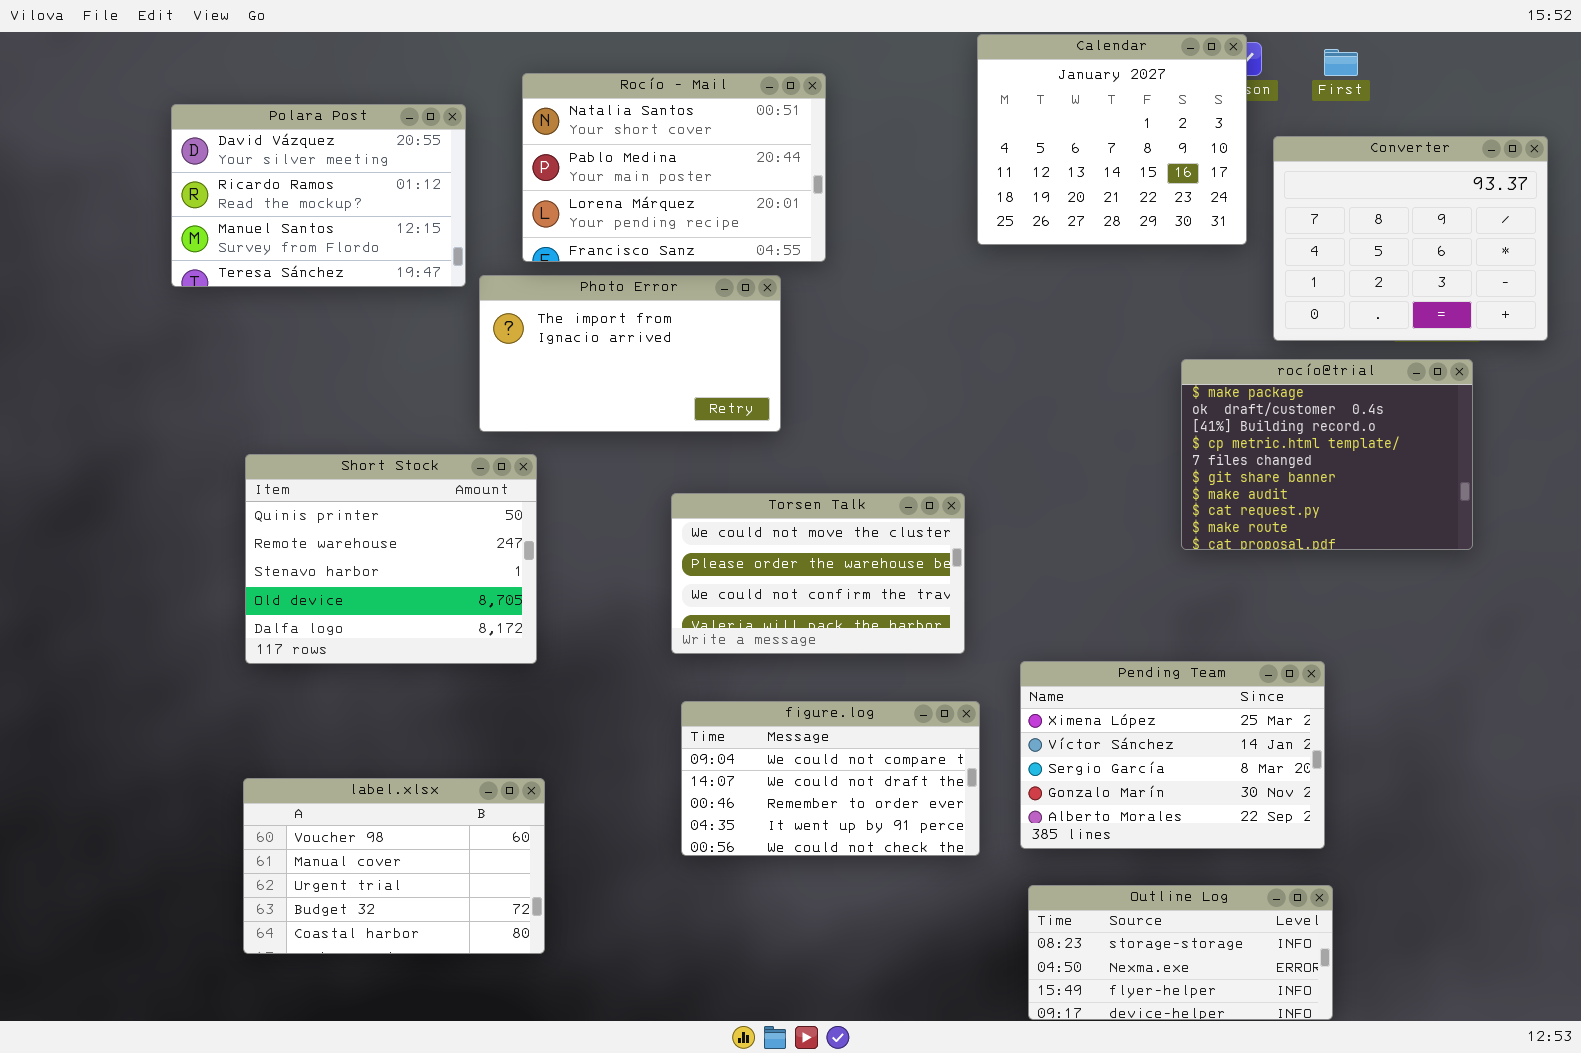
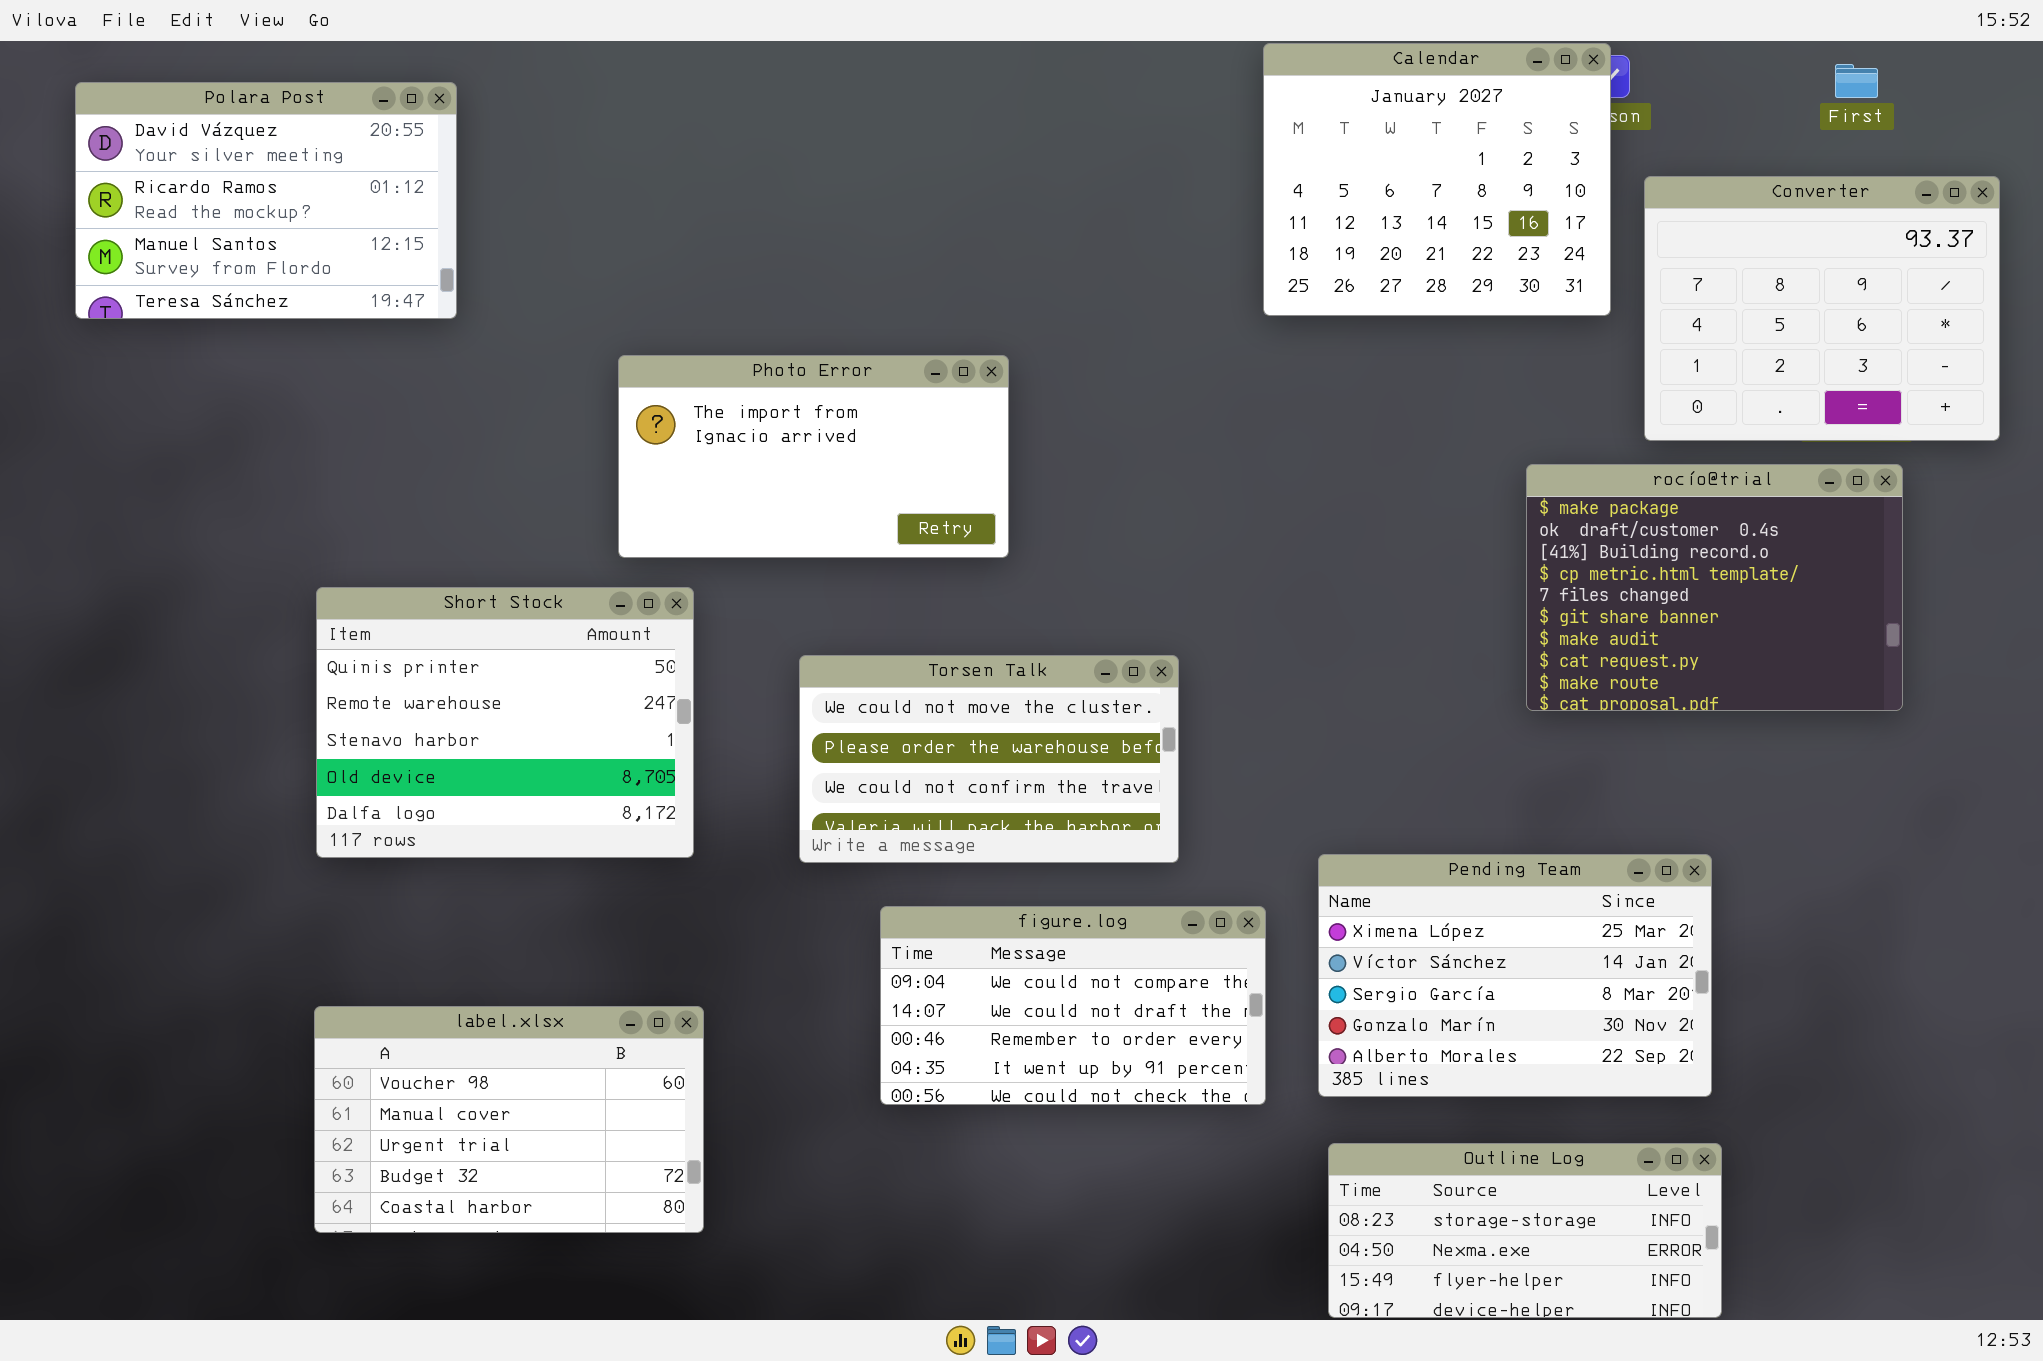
First: [1324,49,1358,76] -> [1835,64,1878,98], moved
Rocío - Mail: [522,73,826,262] -> none, closed
Polara Post: [171,104,466,287] -> [75,82,457,319], moved
Torsen Talk: [671,493,965,654] -> [799,655,1179,863], moved

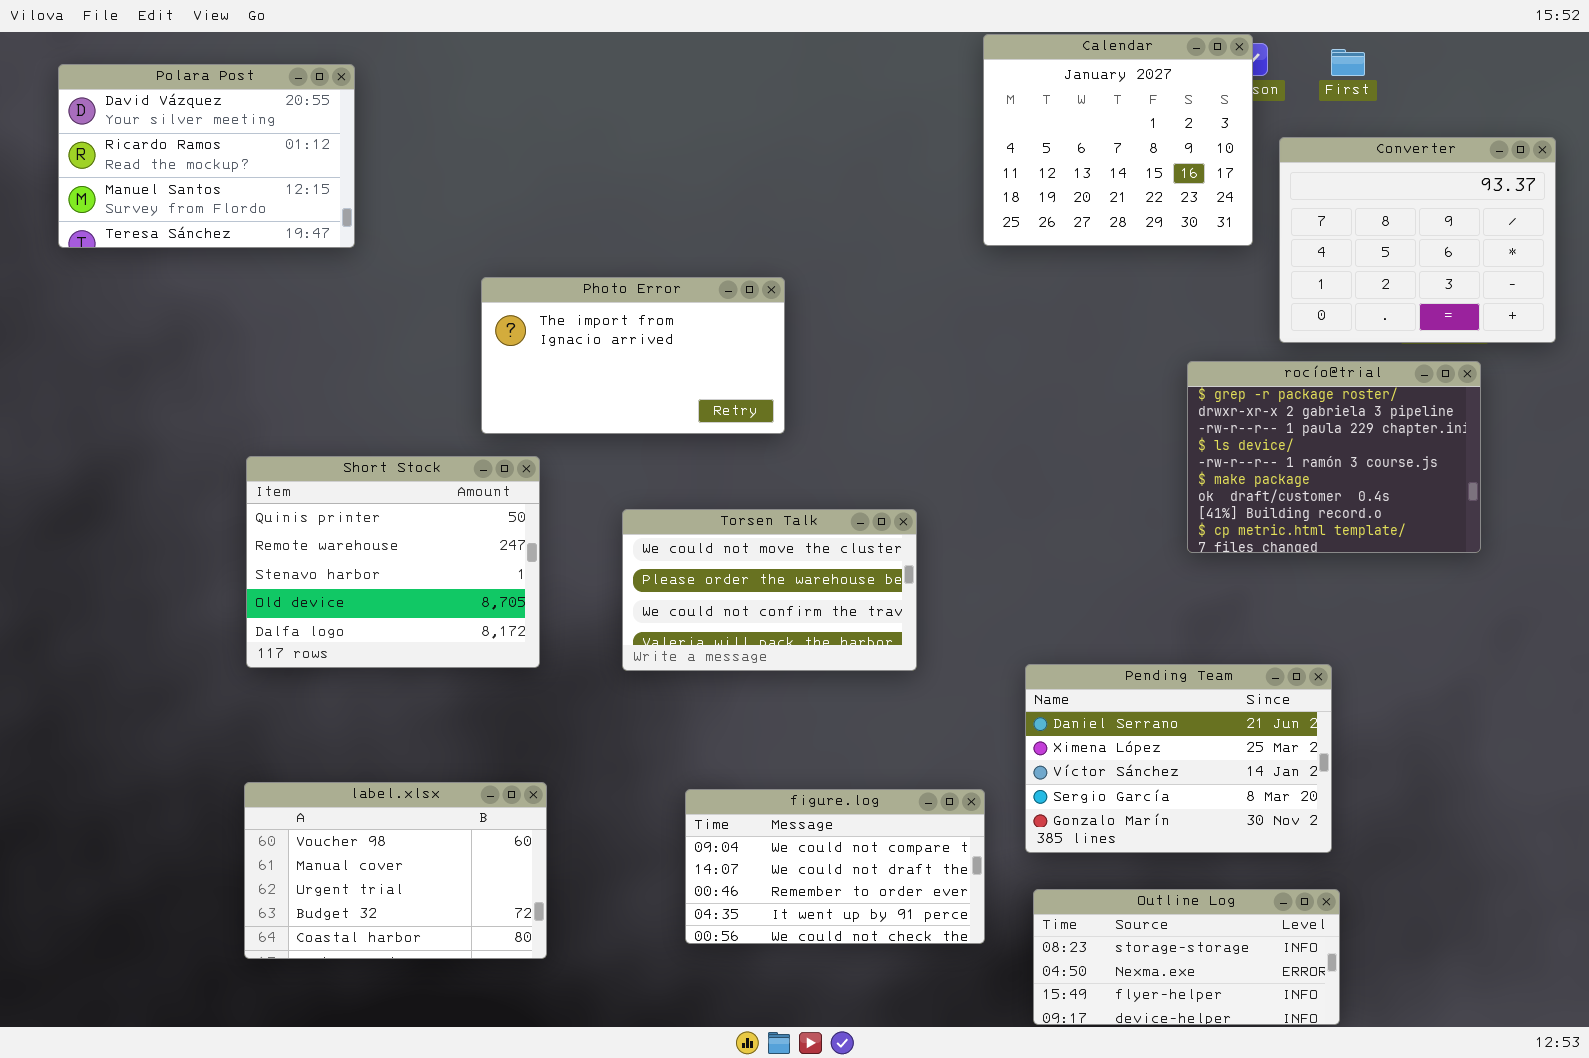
First: [1835,64,1878,98] -> [1331,49,1365,76], moved
rocío@trial: [1526,464,1903,711] -> [1187,361,1481,553], scrolled up 5 rows
Pending Team: [1318,854,1712,1097] -> [1025,664,1332,853], scrolled up 1 row
figure.log: [880,906,1266,1105] -> [685,789,985,944], moved

